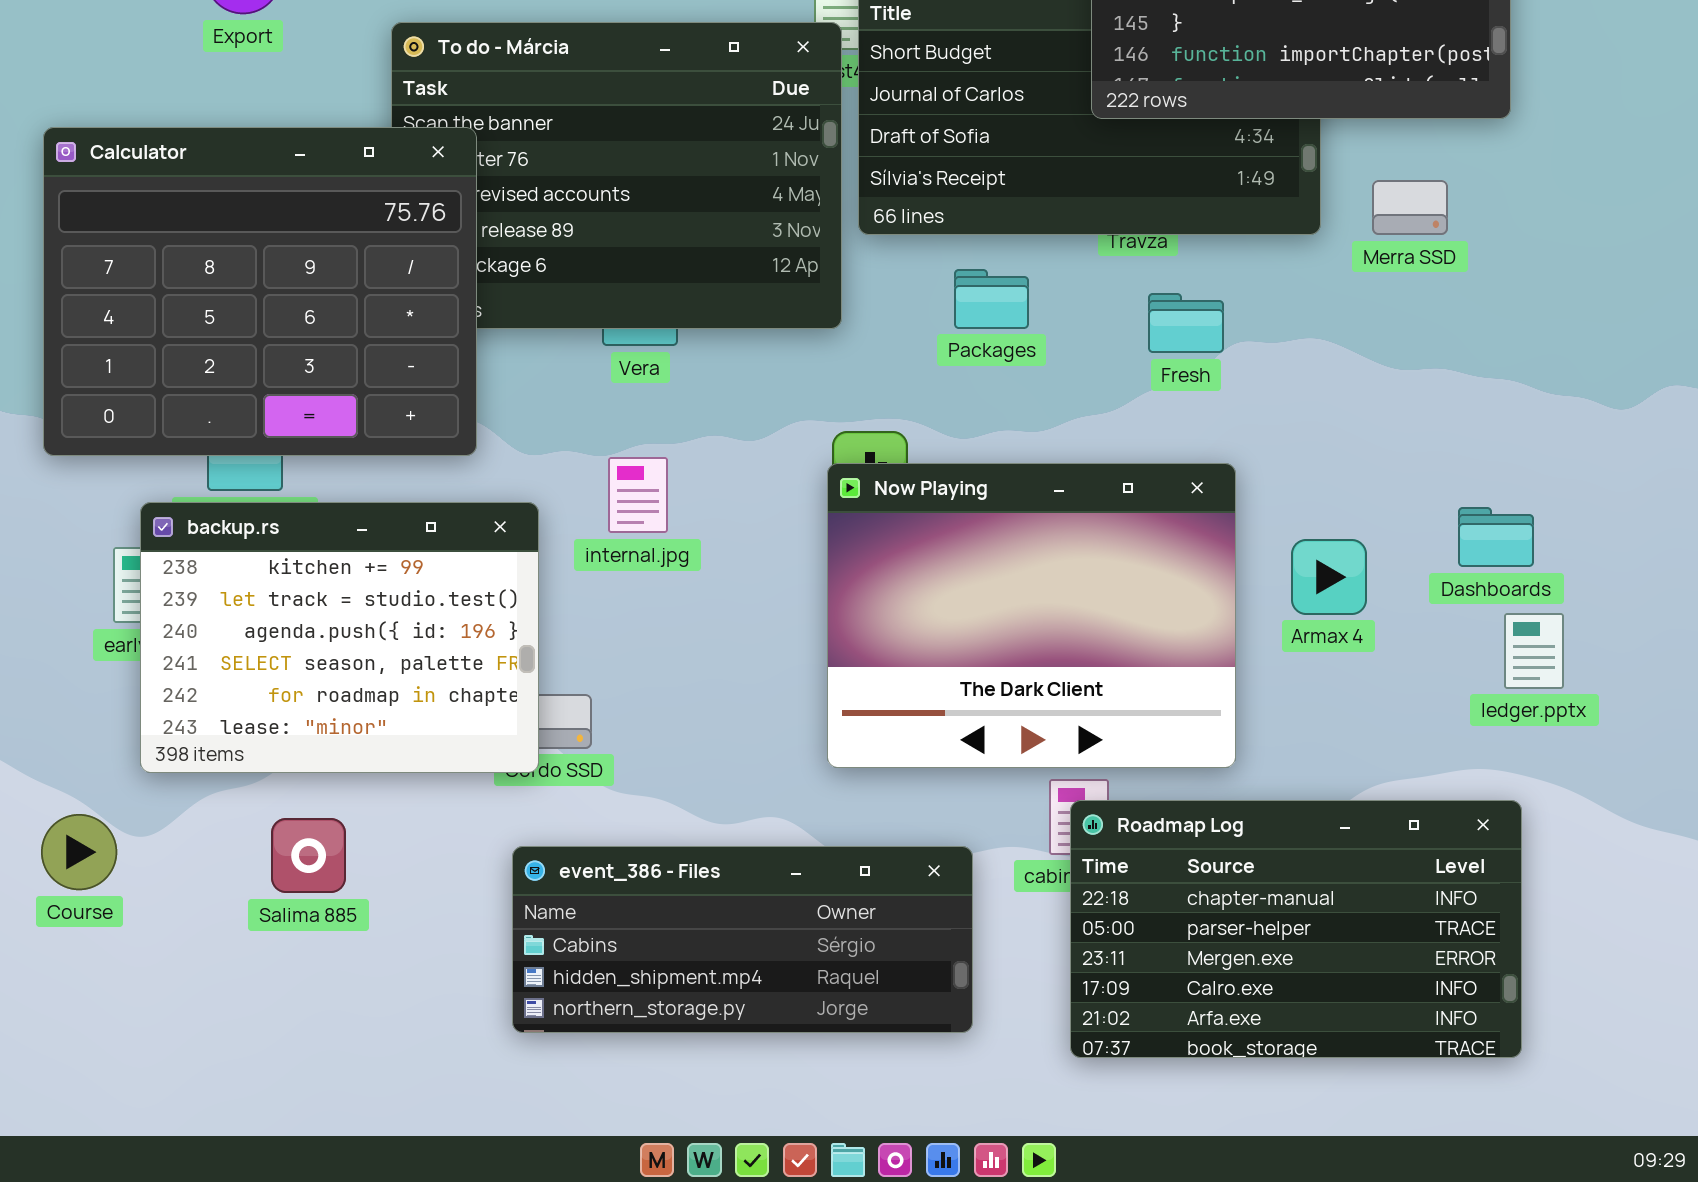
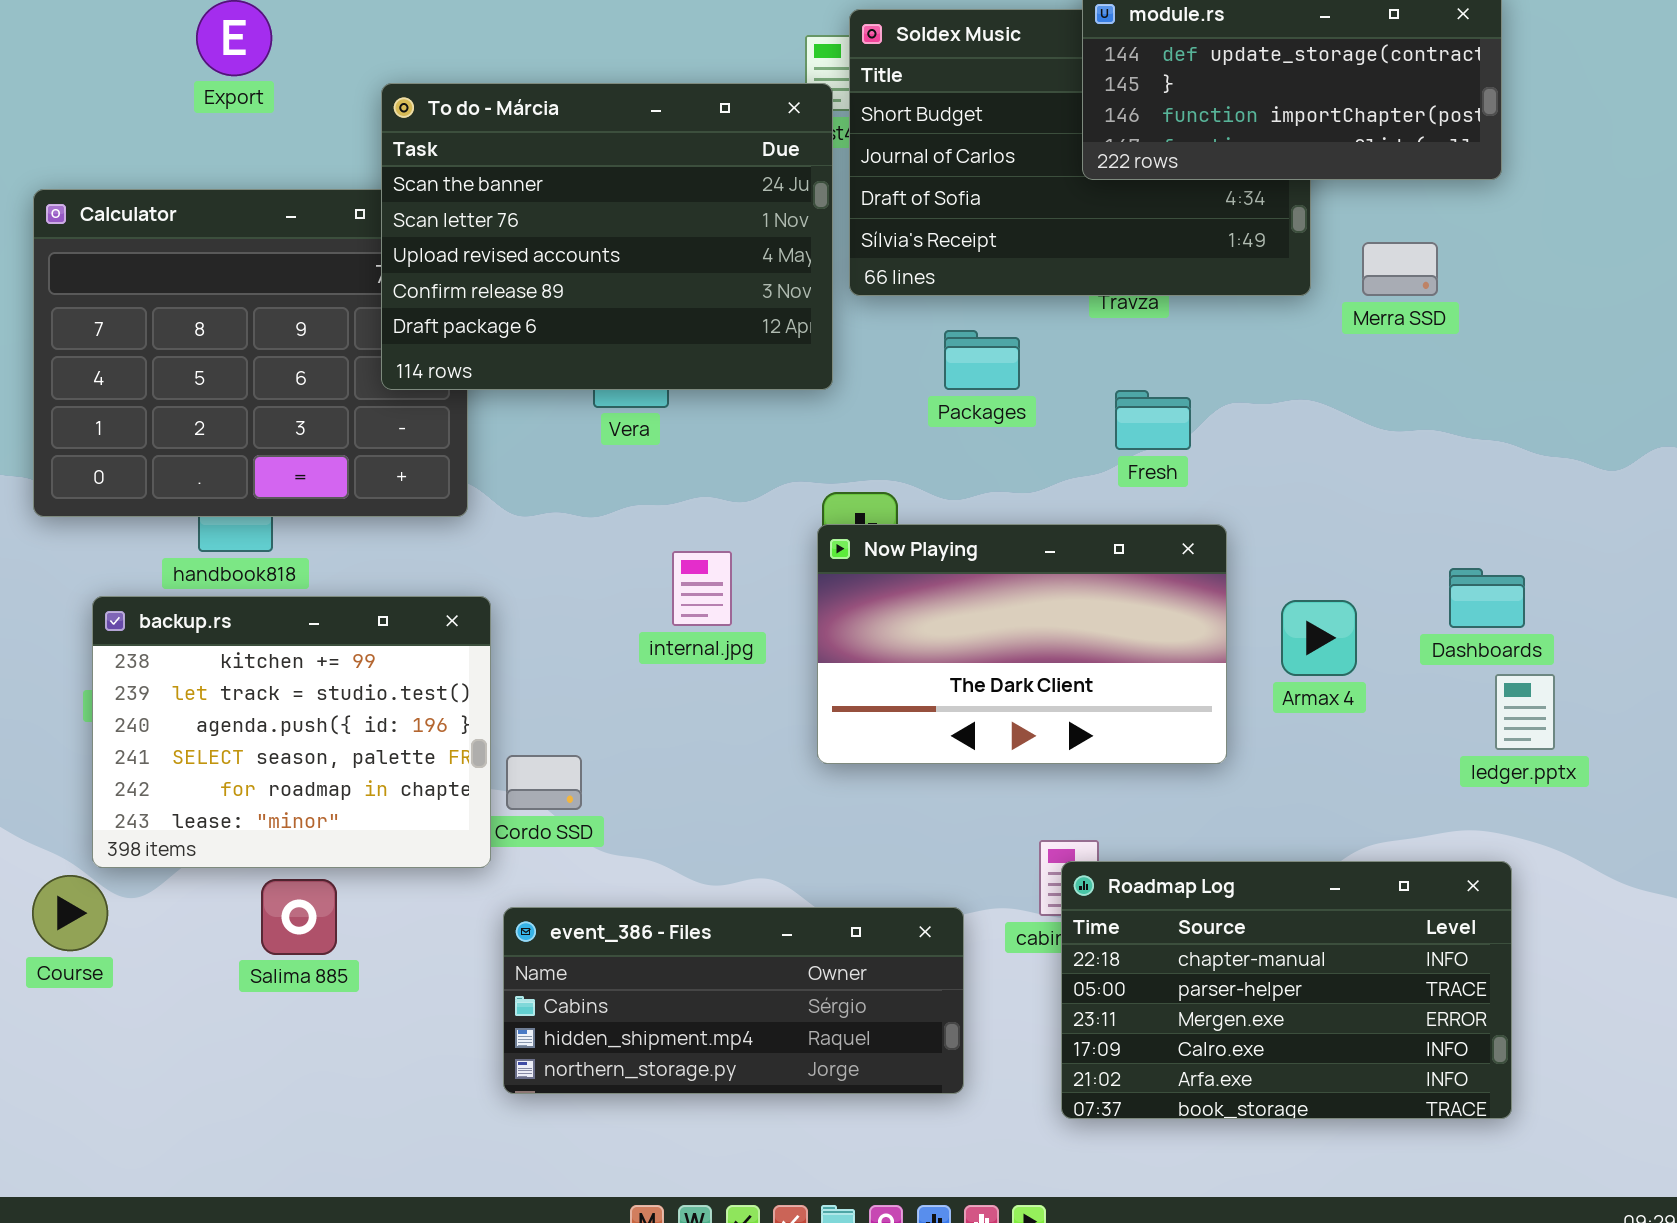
To do - Márcia: [391,22,842,329] -> [381,83,833,390], raised
Fresh: [1148,293,1224,353] -> [1115,390,1191,450], moved
internal.jpg: [608,457,668,533] -> [672,551,732,626], moved
Now Playing: [827,463,1236,768] -> [817,524,1227,764], resized
backup.rs: [140,502,539,773] -> [92,596,491,868], moved

